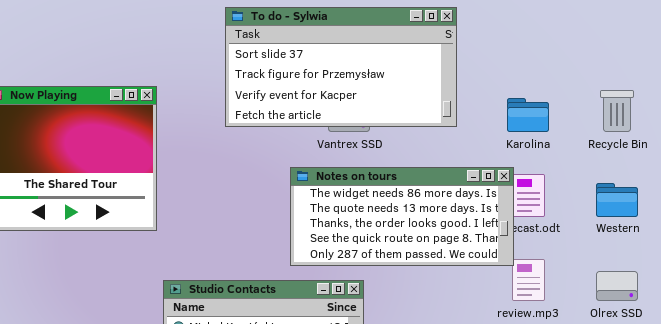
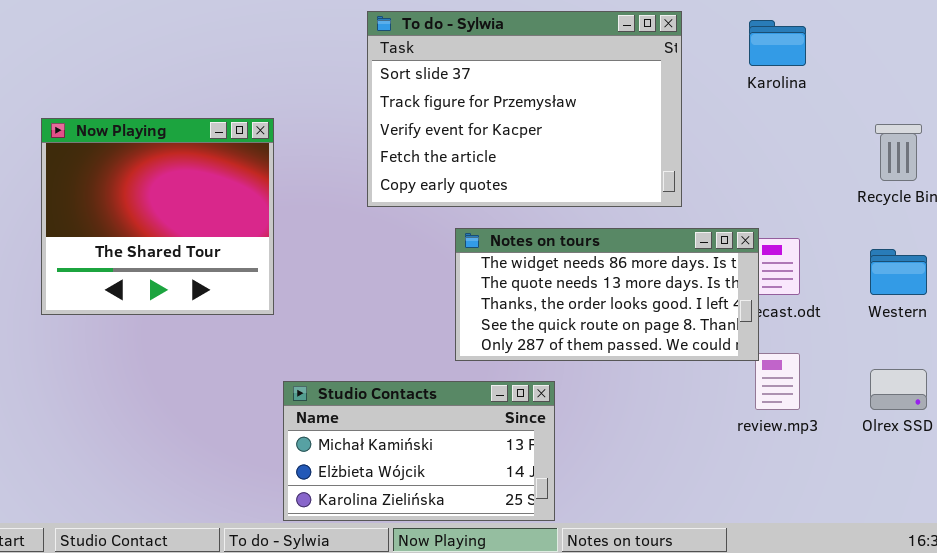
To do - Sylwia: [225,7,457,127] -> [367,11,682,207], resized
Karolina: [507,98,549,132] -> [749,20,806,66], moved

